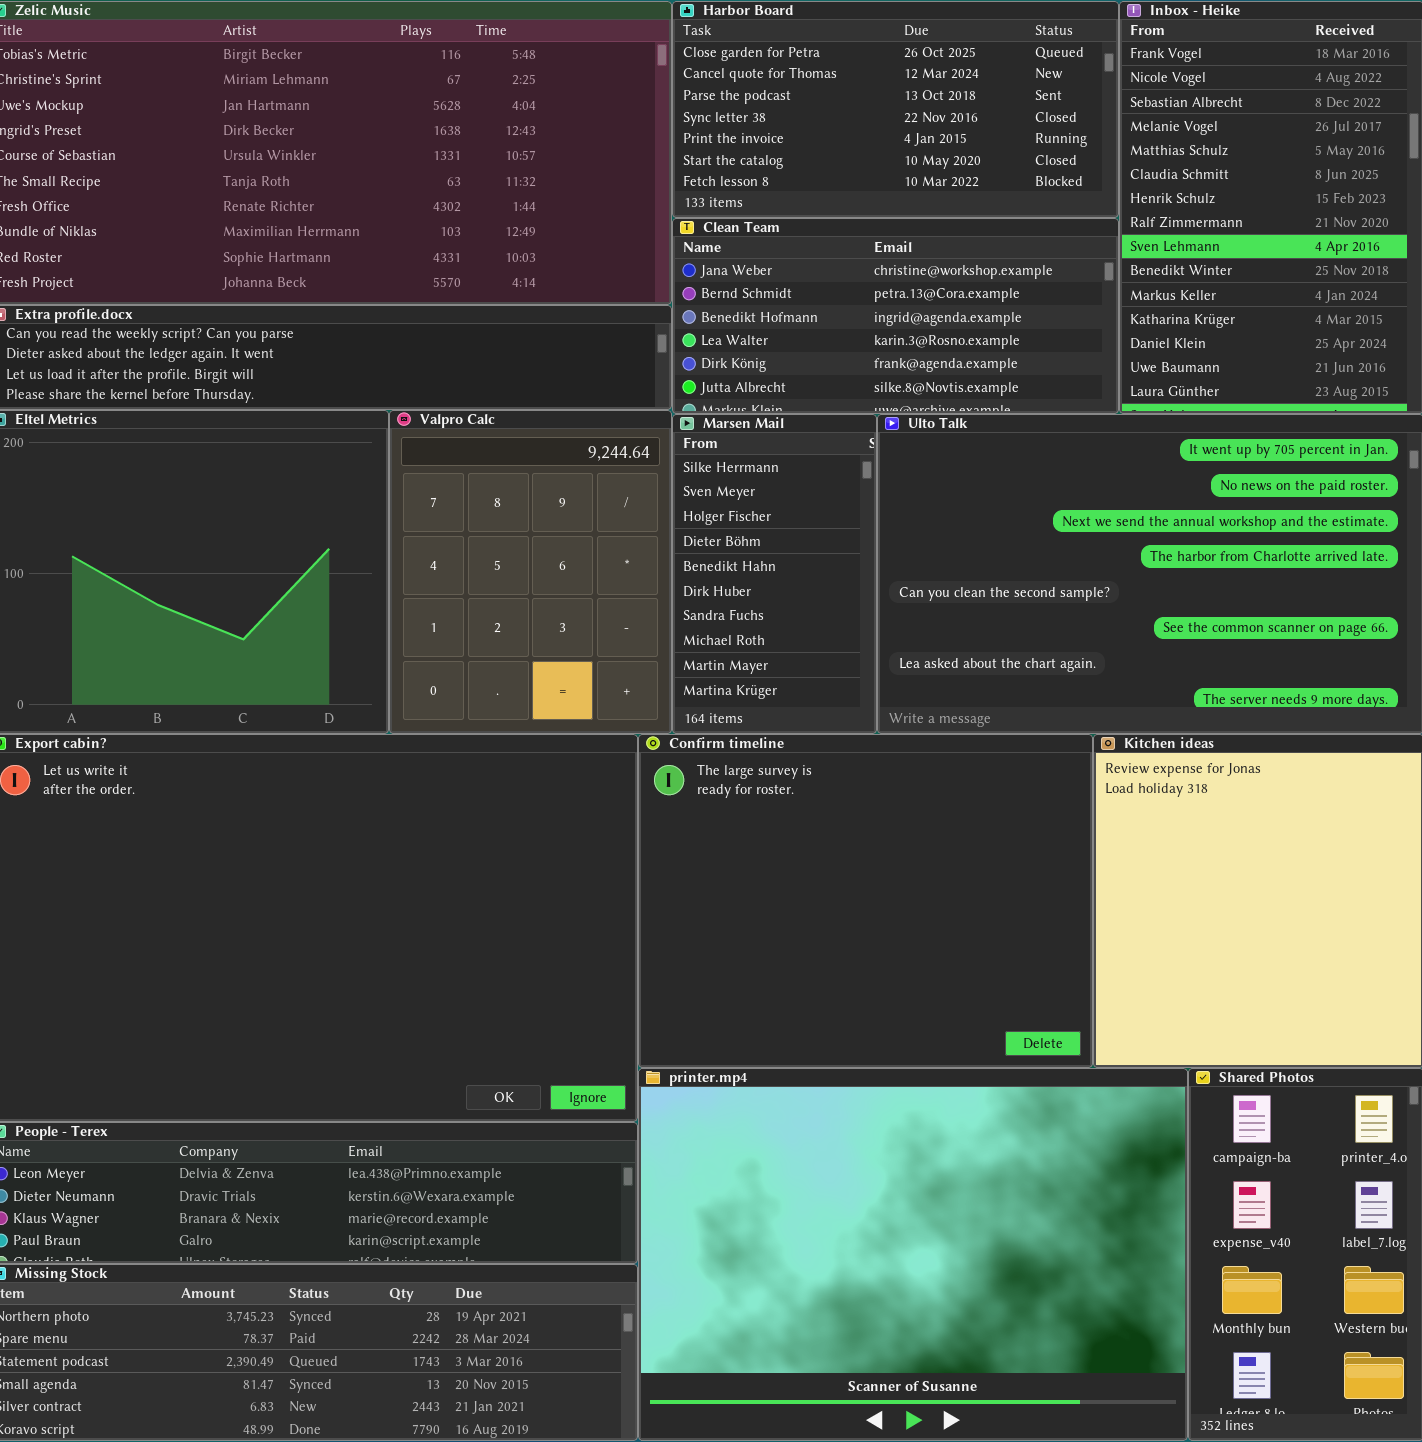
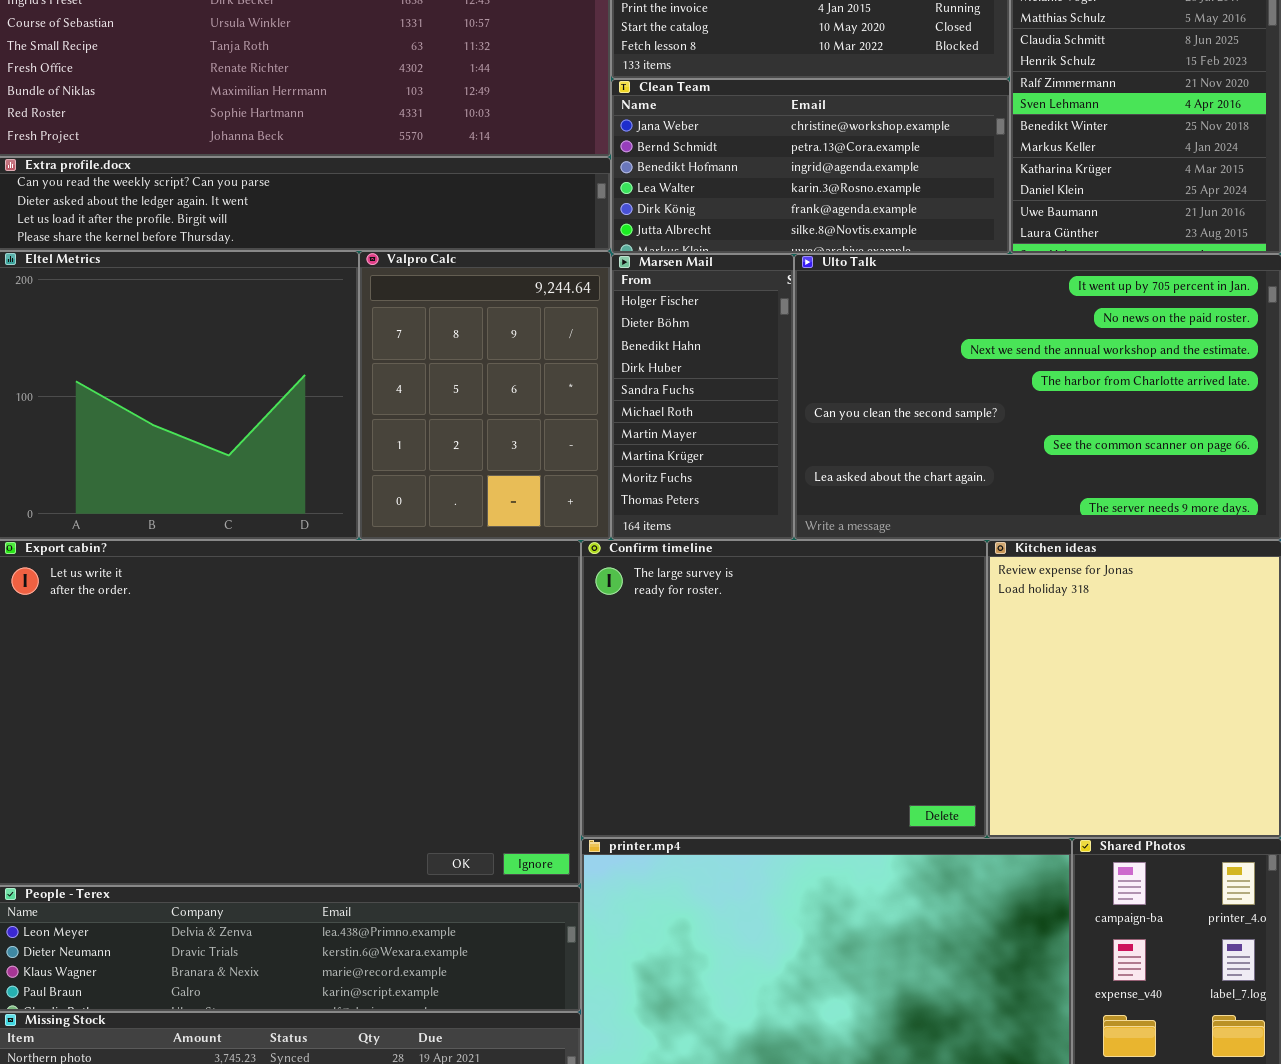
Marsen Mail: [672,414,877,734] -> [611,254,794,540], scrolled down 2 rows

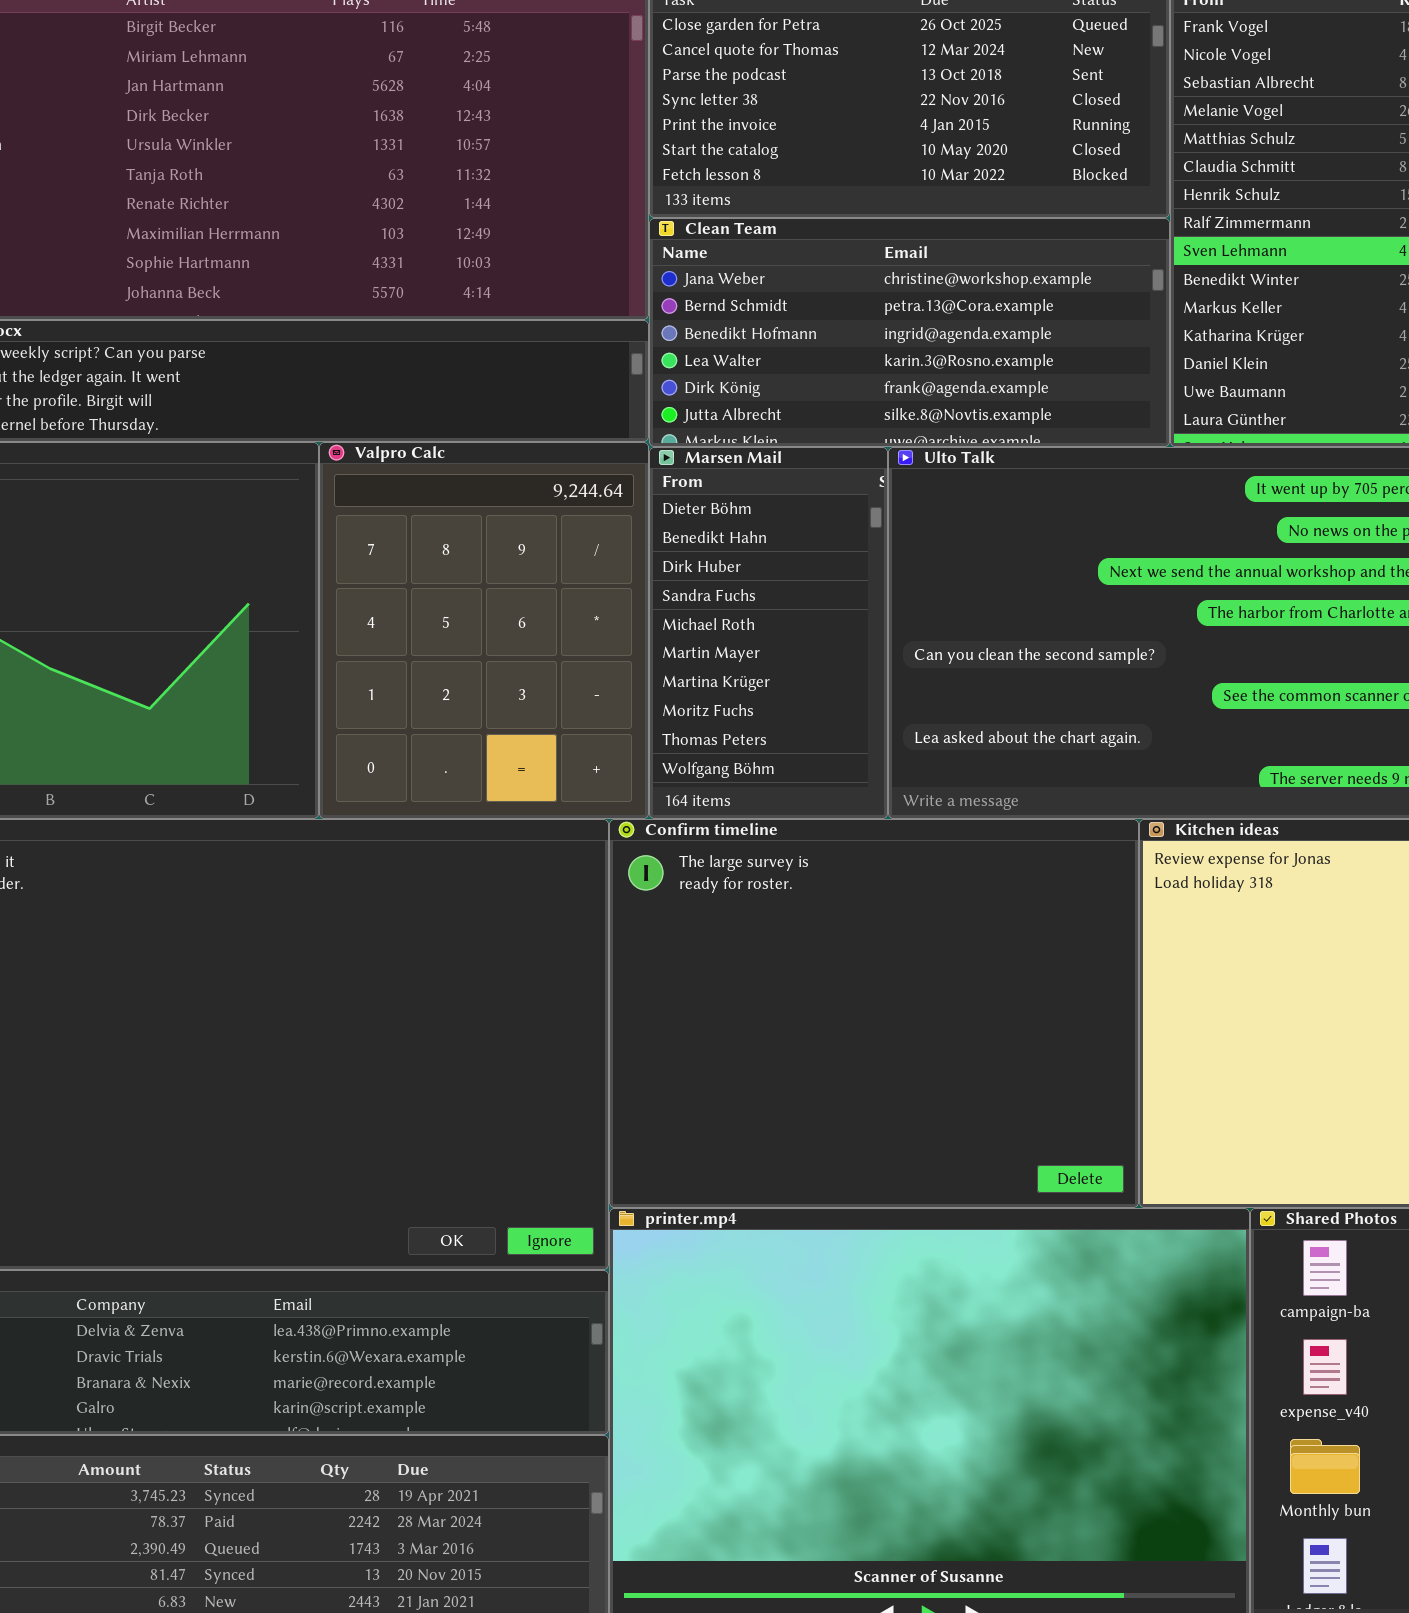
Marsen Mail: [611,254,794,540] -> [649,447,888,819], scrolled down 1 row

